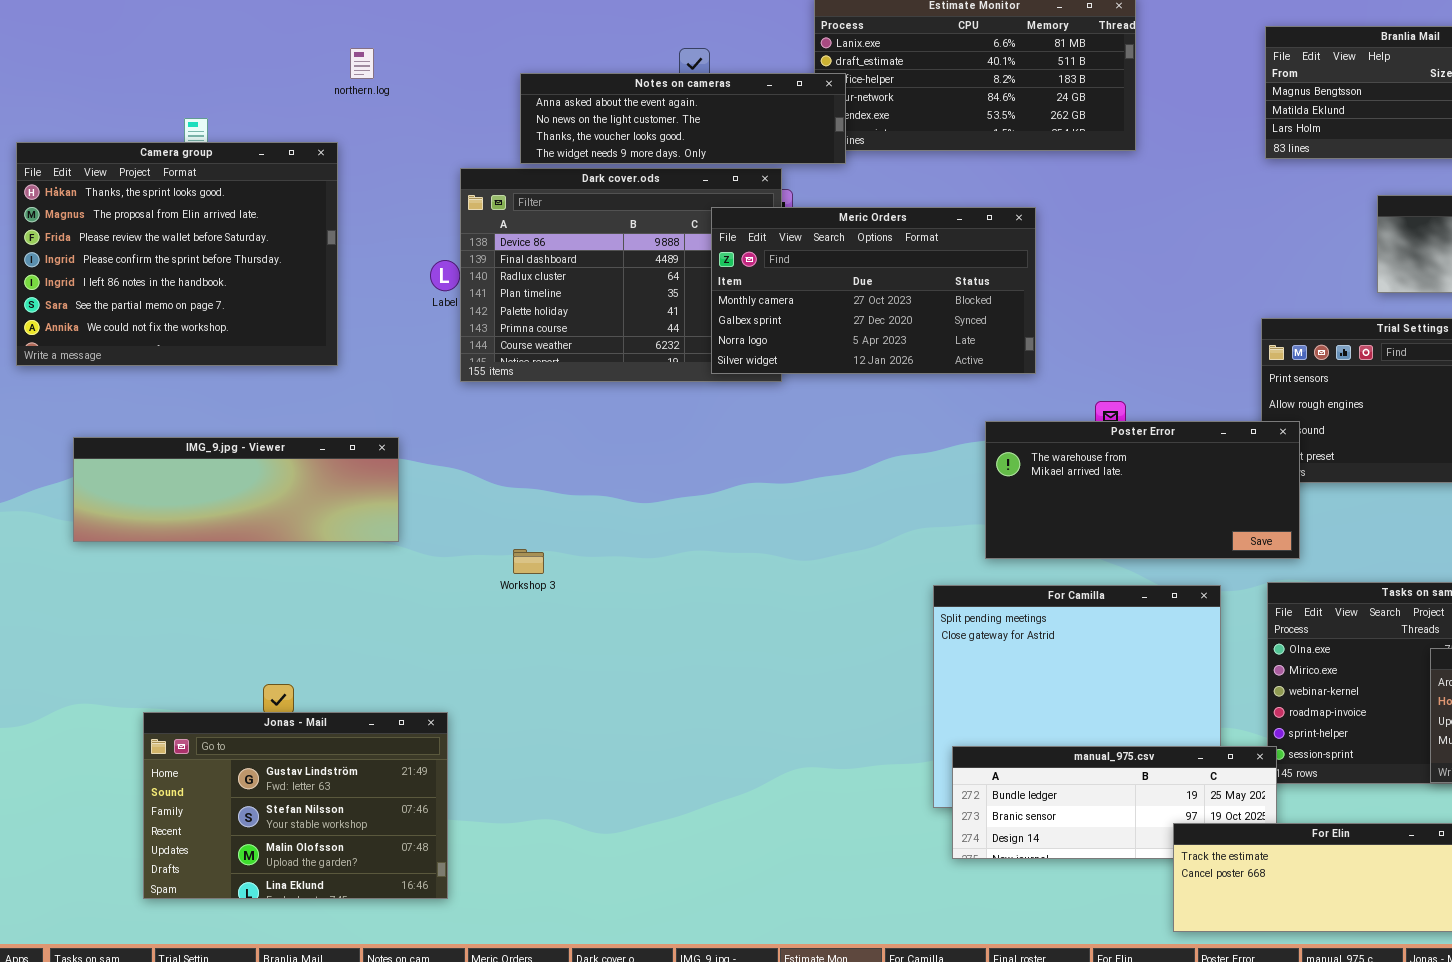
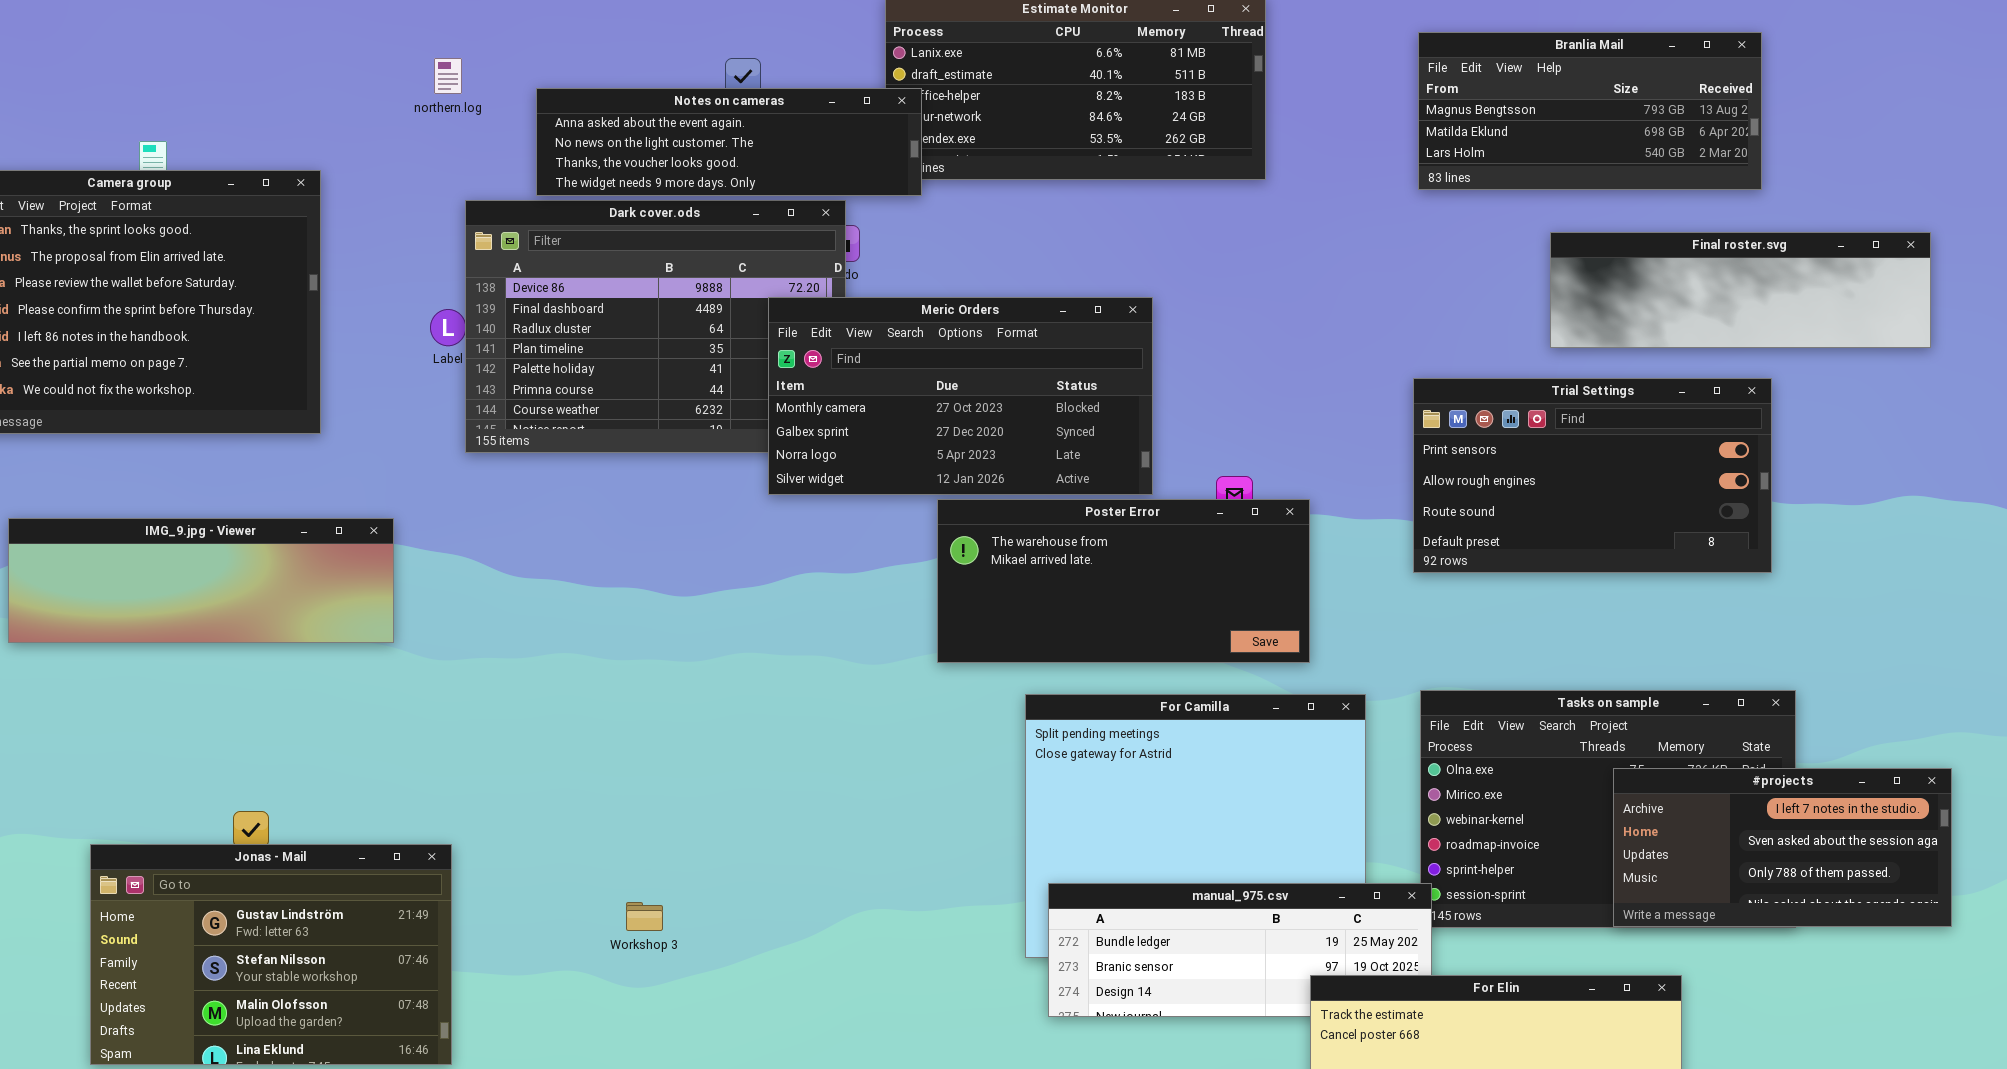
northern.log: [350,48,374,79] -> [434,58,462,94], moved
Meric Orders: [711,207,1036,374] -> [768,297,1153,495], moved
Poster Error: [985,421,1300,559] -> [937,499,1310,663], moved
Workshop 3: [513,549,544,574] -> [626,902,663,931], moved

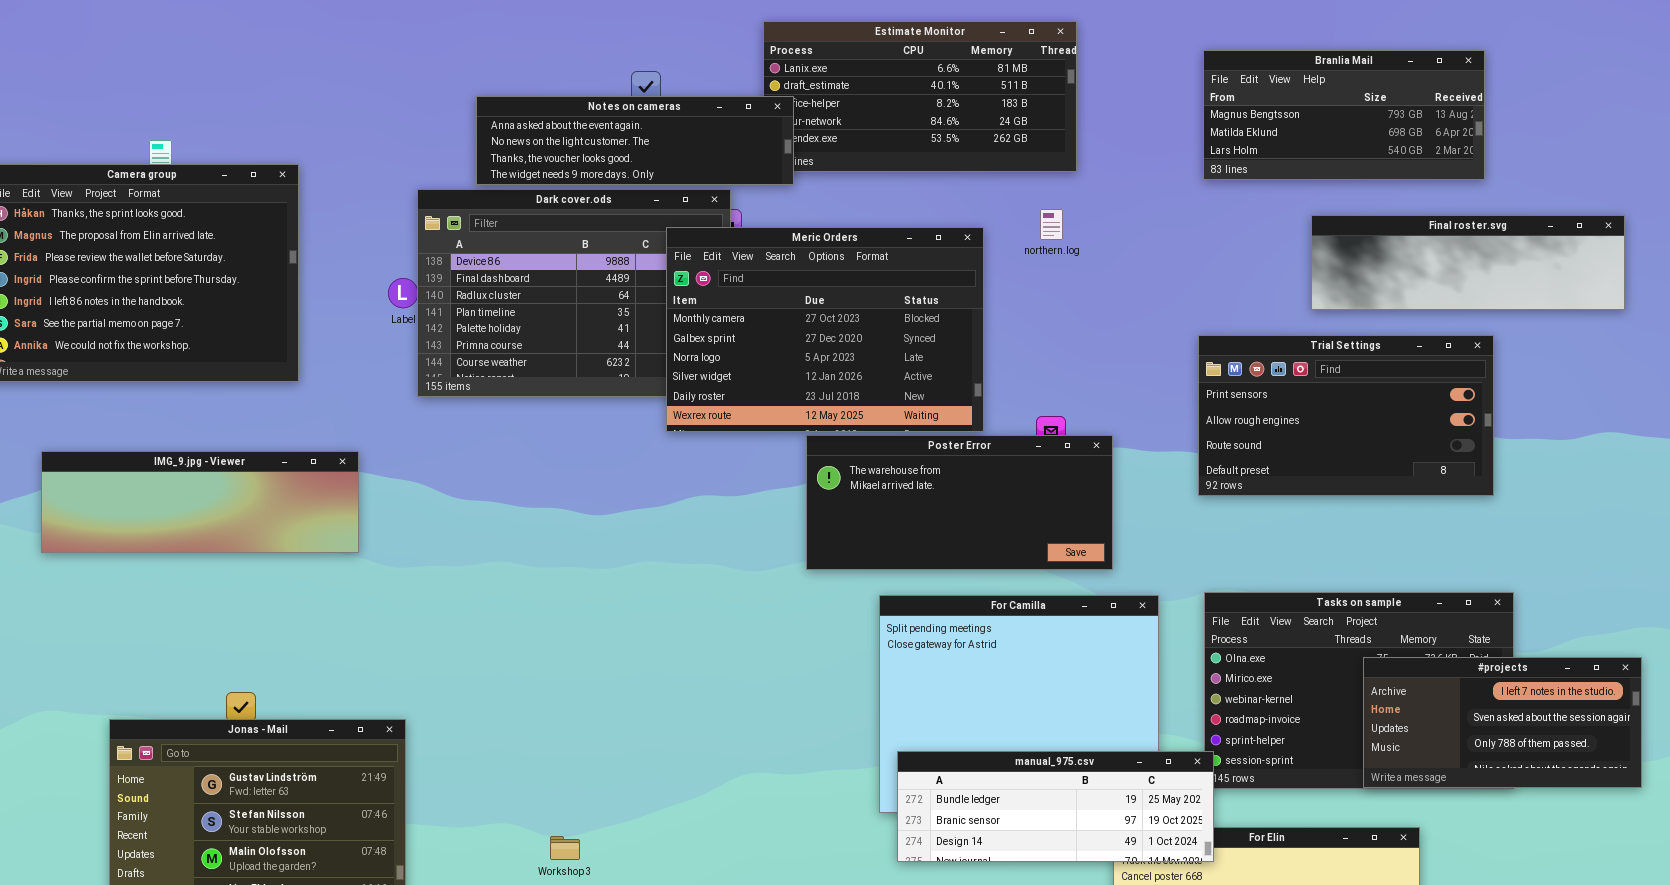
northern.log: [434,58,462,94] -> [1040,209,1063,240], moved
Meric Orders: [768,297,1153,495] -> [666,227,984,432], resized
manual_975.csv: [1048,883,1432,1017] -> [897,751,1214,862], raised
Workshop 3: [626,902,663,931] -> [550,836,580,860], moved

